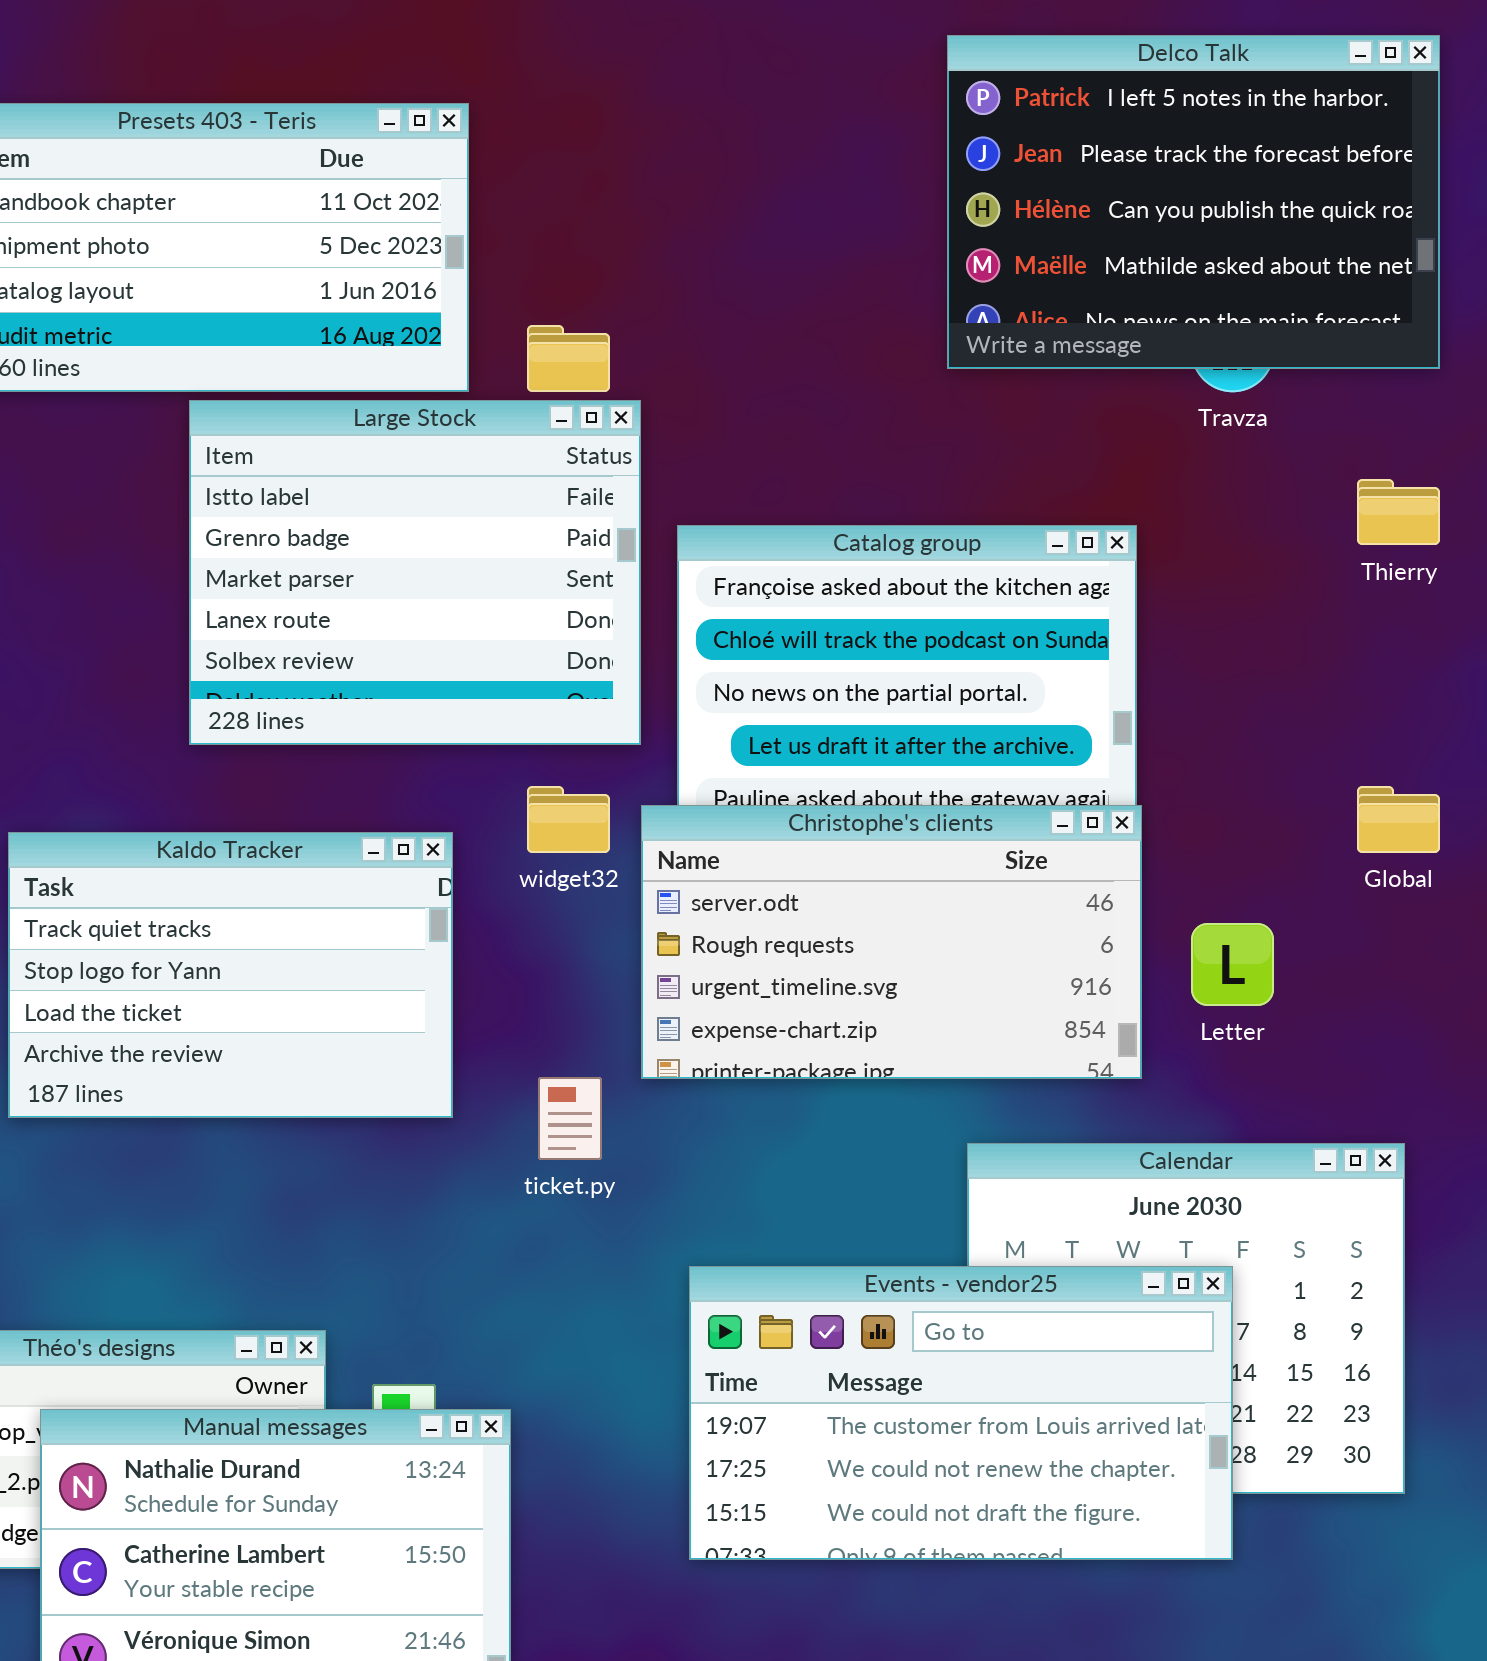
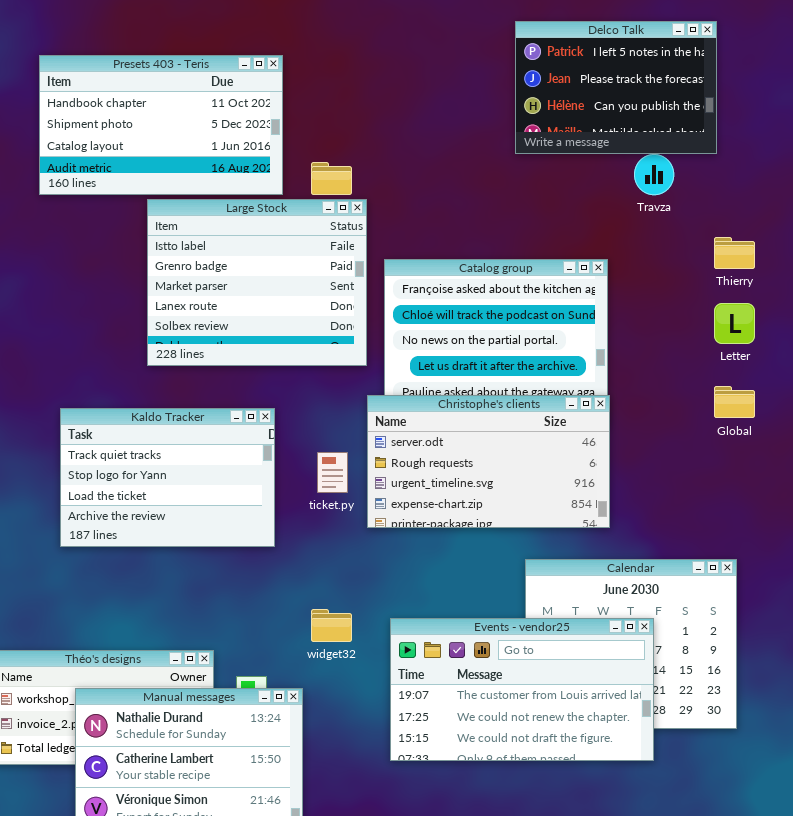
Delco Talk: [947,35,1440,369] -> [515,21,717,154], resized
widget32: [527,786,610,853] -> [311,609,352,642], moved
Letter: [1191,923,1274,1006] -> [714,303,755,344], moved
ticket.py: [538,1077,602,1160] -> [317,452,348,493], moved

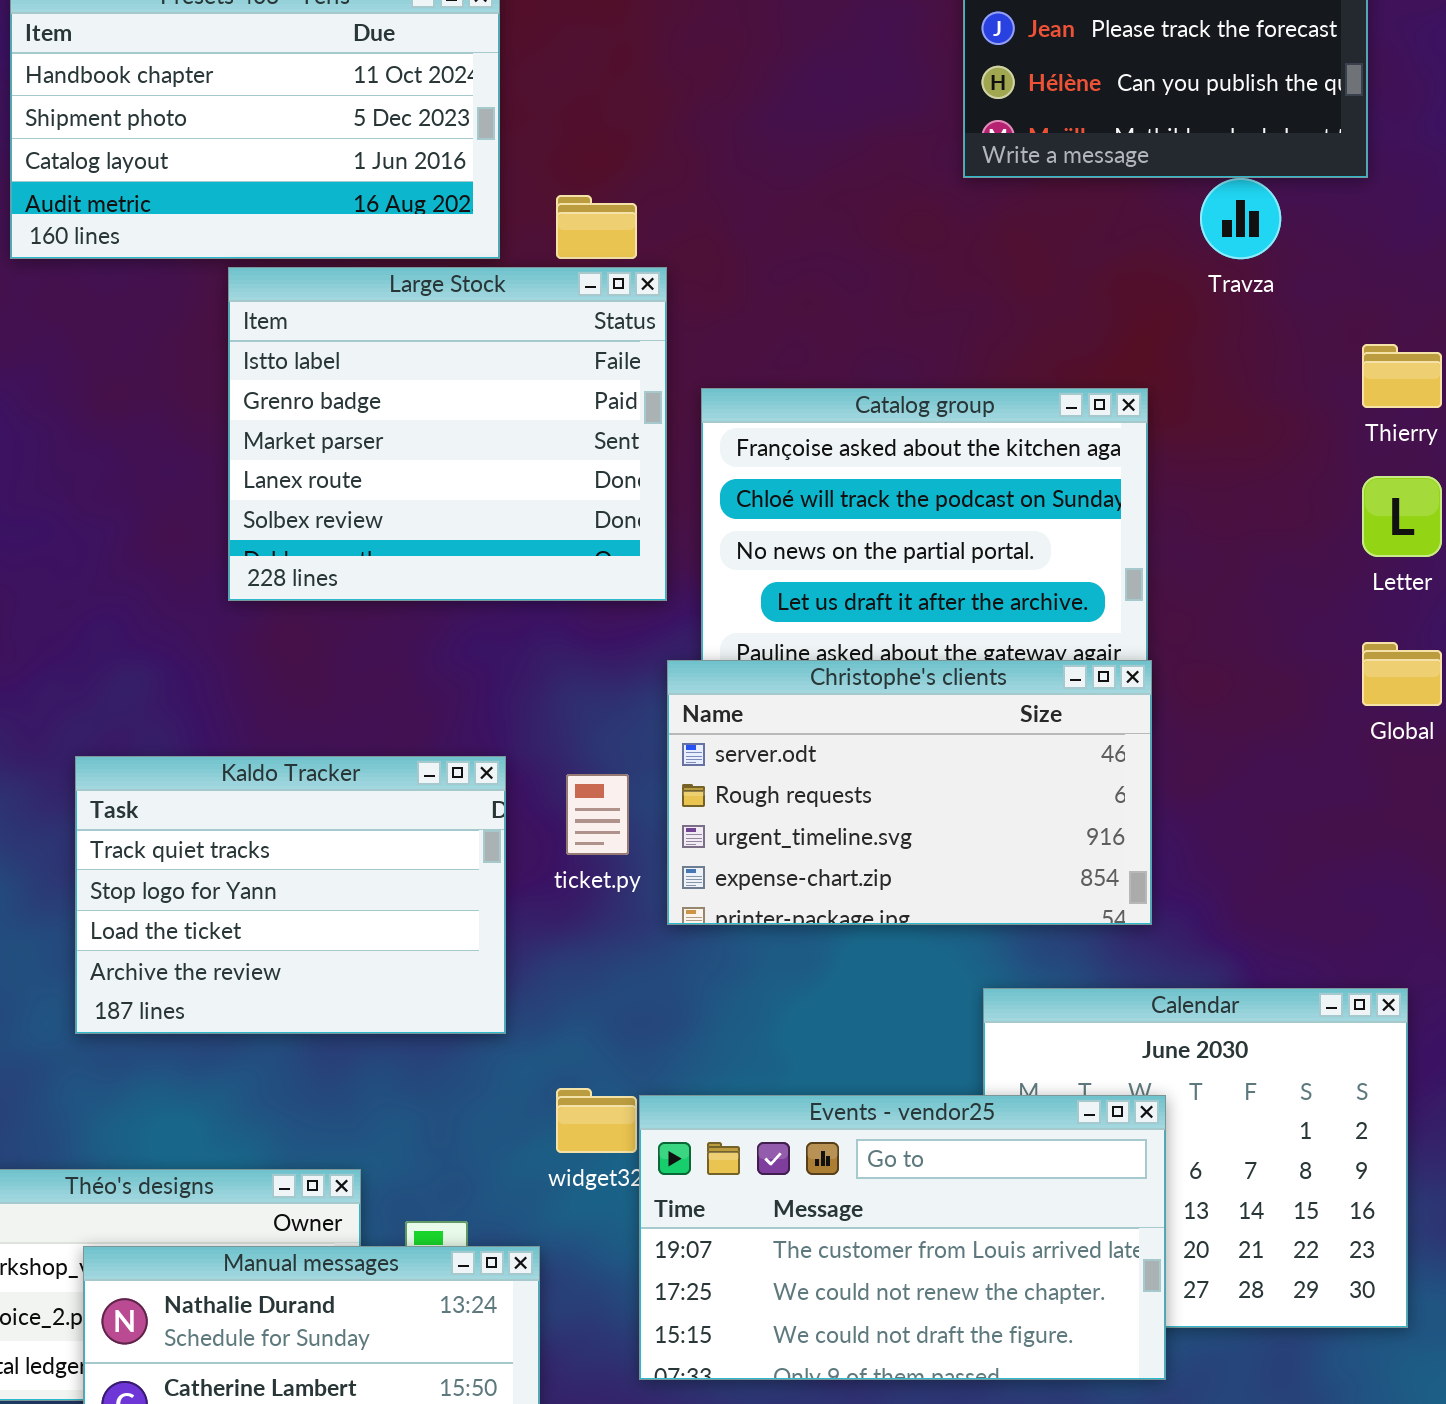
Kaldo Tracker: [60,408,275,547] -> [75,756,506,1034], moved
Events - vendor25: [390,618,654,761] -> [639,1095,1166,1380], moved

